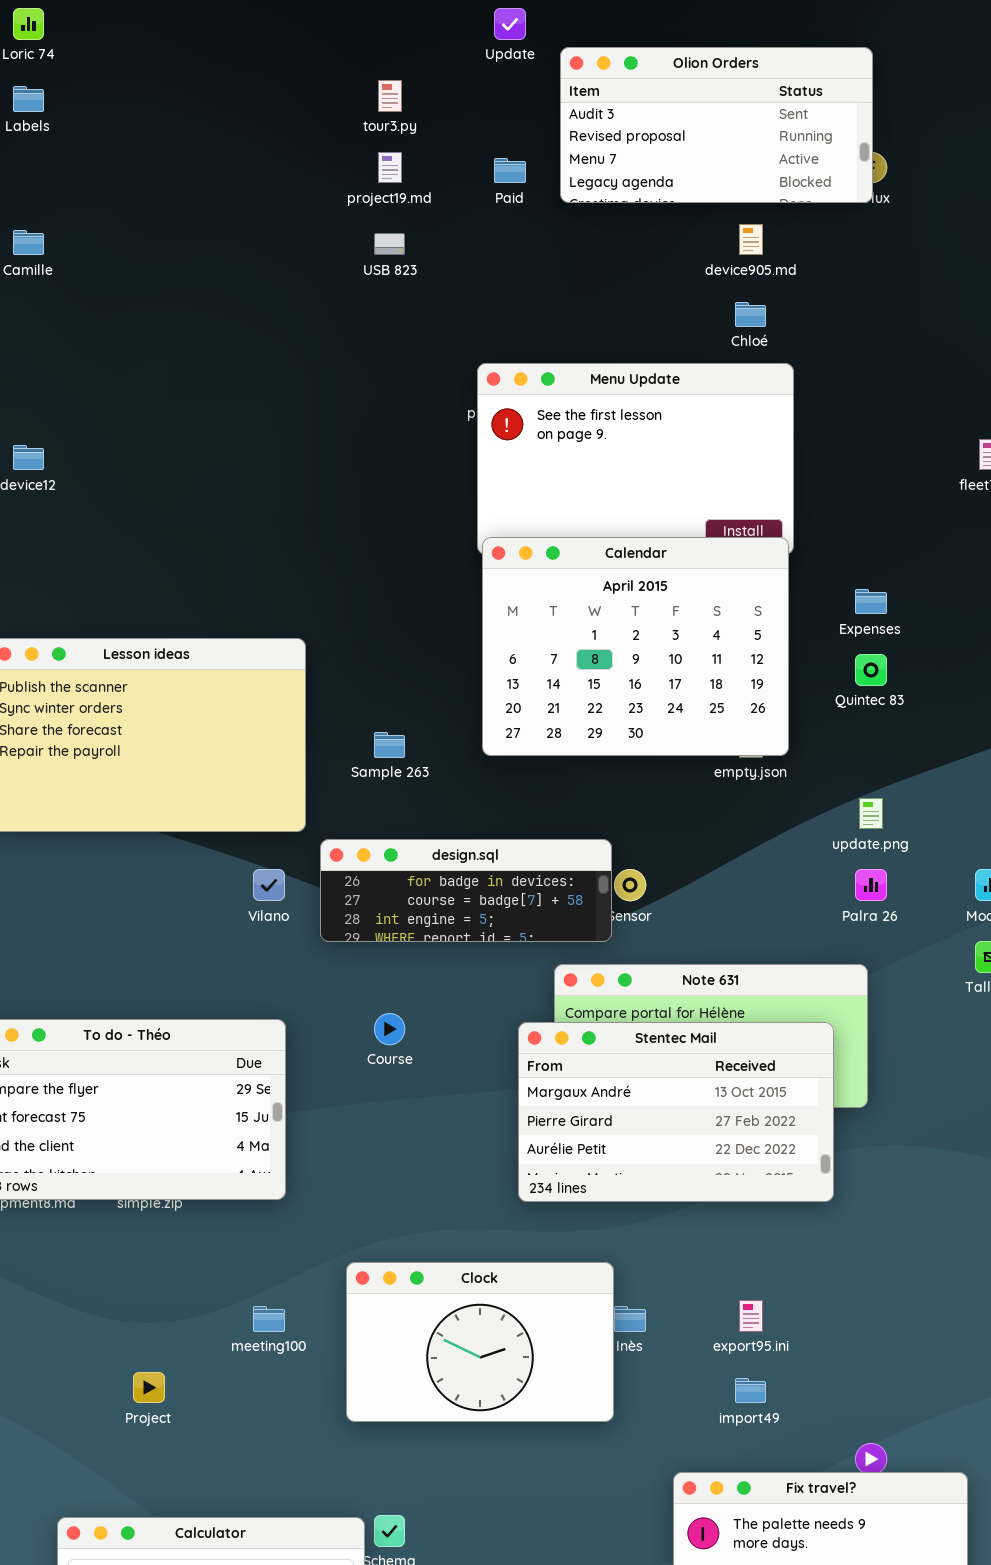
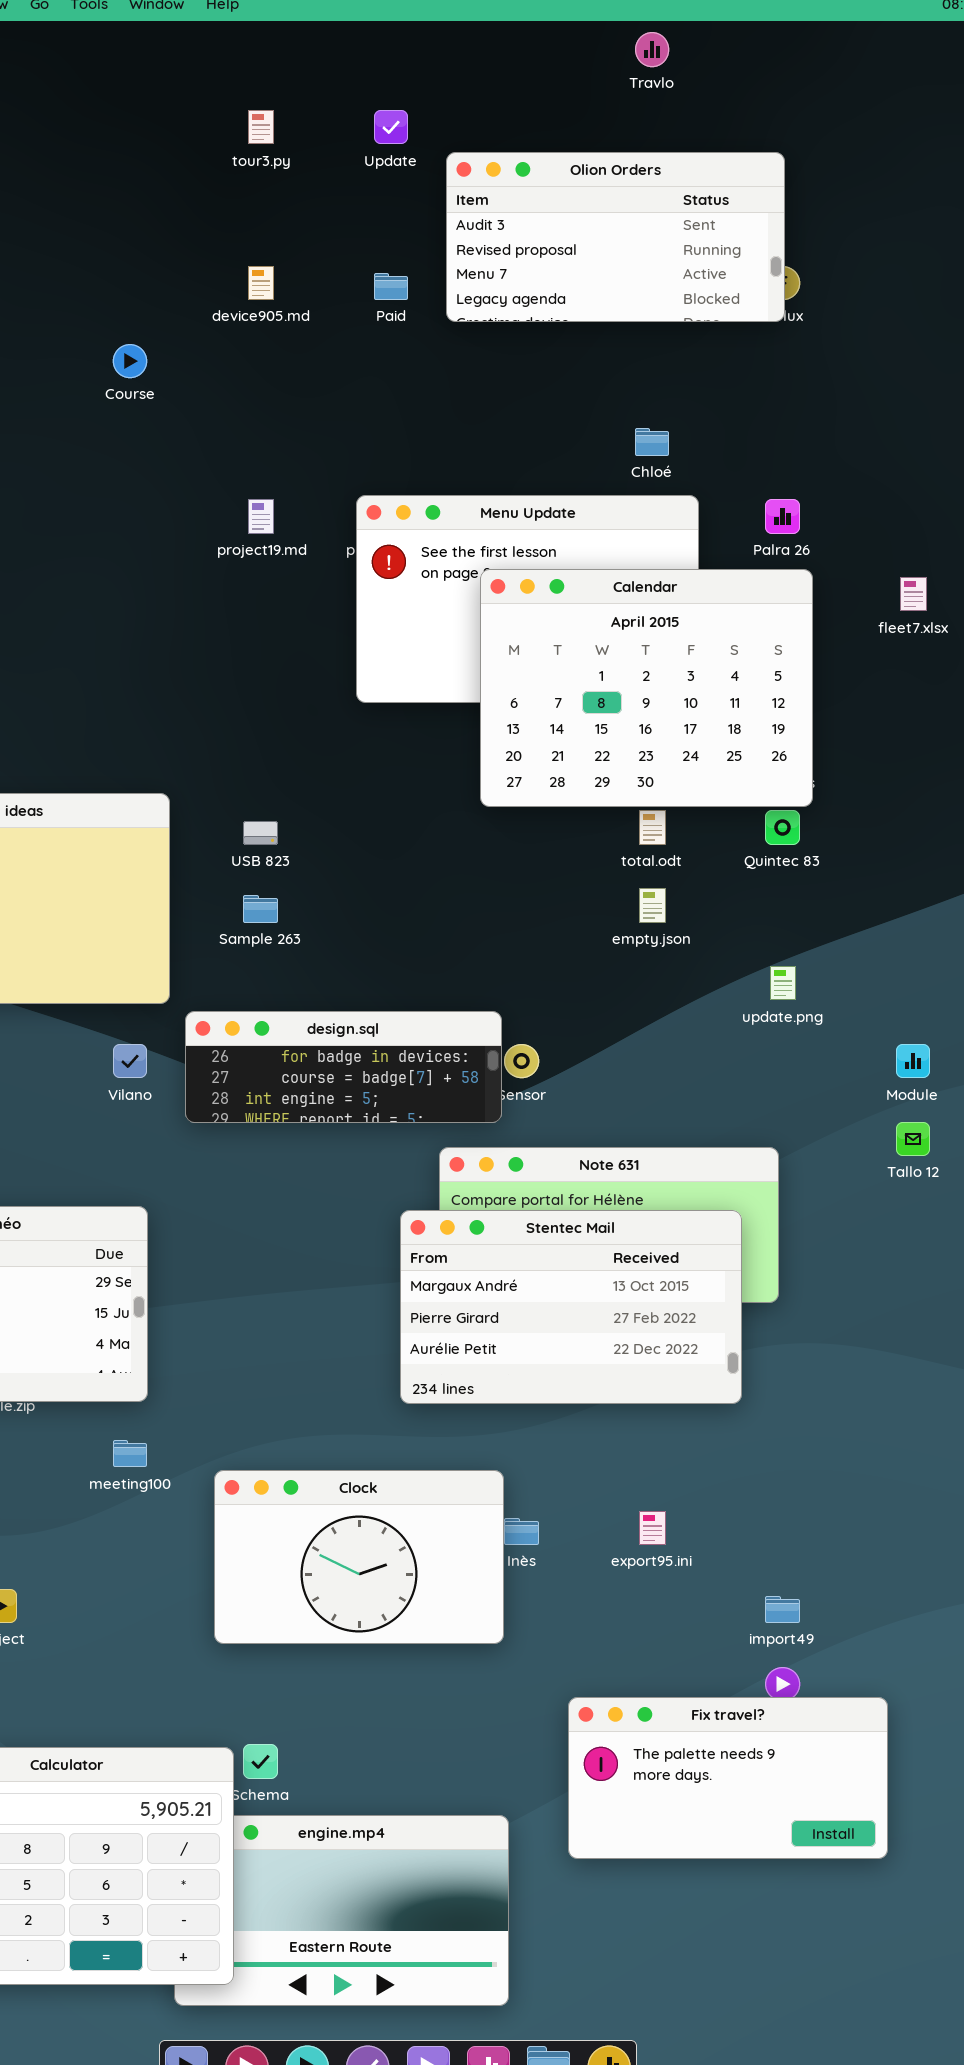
tour3.py: [378,80,402,112] -> [248,110,274,144], moved
project19.md: [378,152,402,183] -> [248,499,274,534], moved
device905.md: [739,224,763,255] -> [248,266,274,300], moved
USB 823: [374,233,405,255] -> [243,821,278,845], moved
Calendar: [482,537,789,756] -> [480,569,813,807], moved
Palra 26: [855,869,887,901] -> [765,499,800,534], moved
Course: [374,1013,405,1045] -> [113,344,147,378], moved
meeting100: [253,1306,285,1332] -> [113,1440,147,1467], moved
import49: [735,1378,766,1403] -> [765,1596,800,1623], moved

